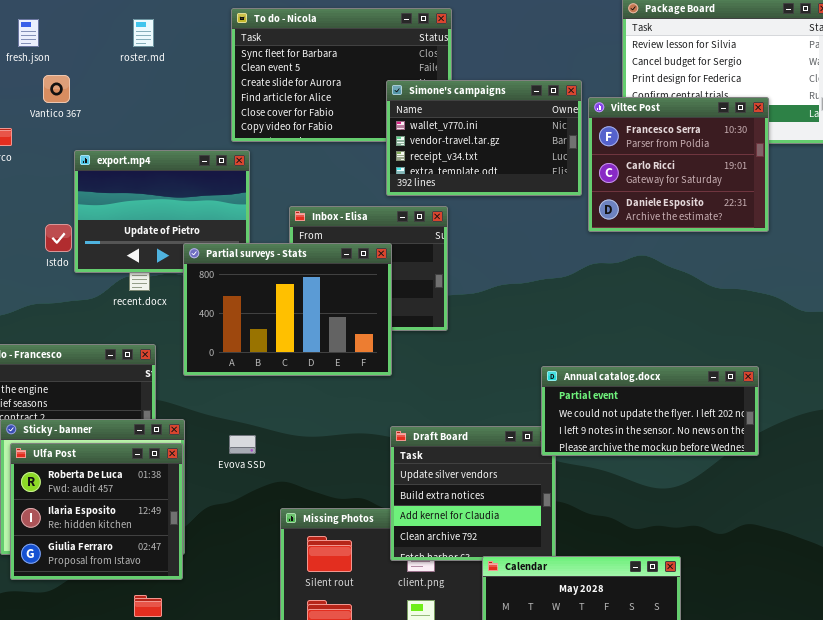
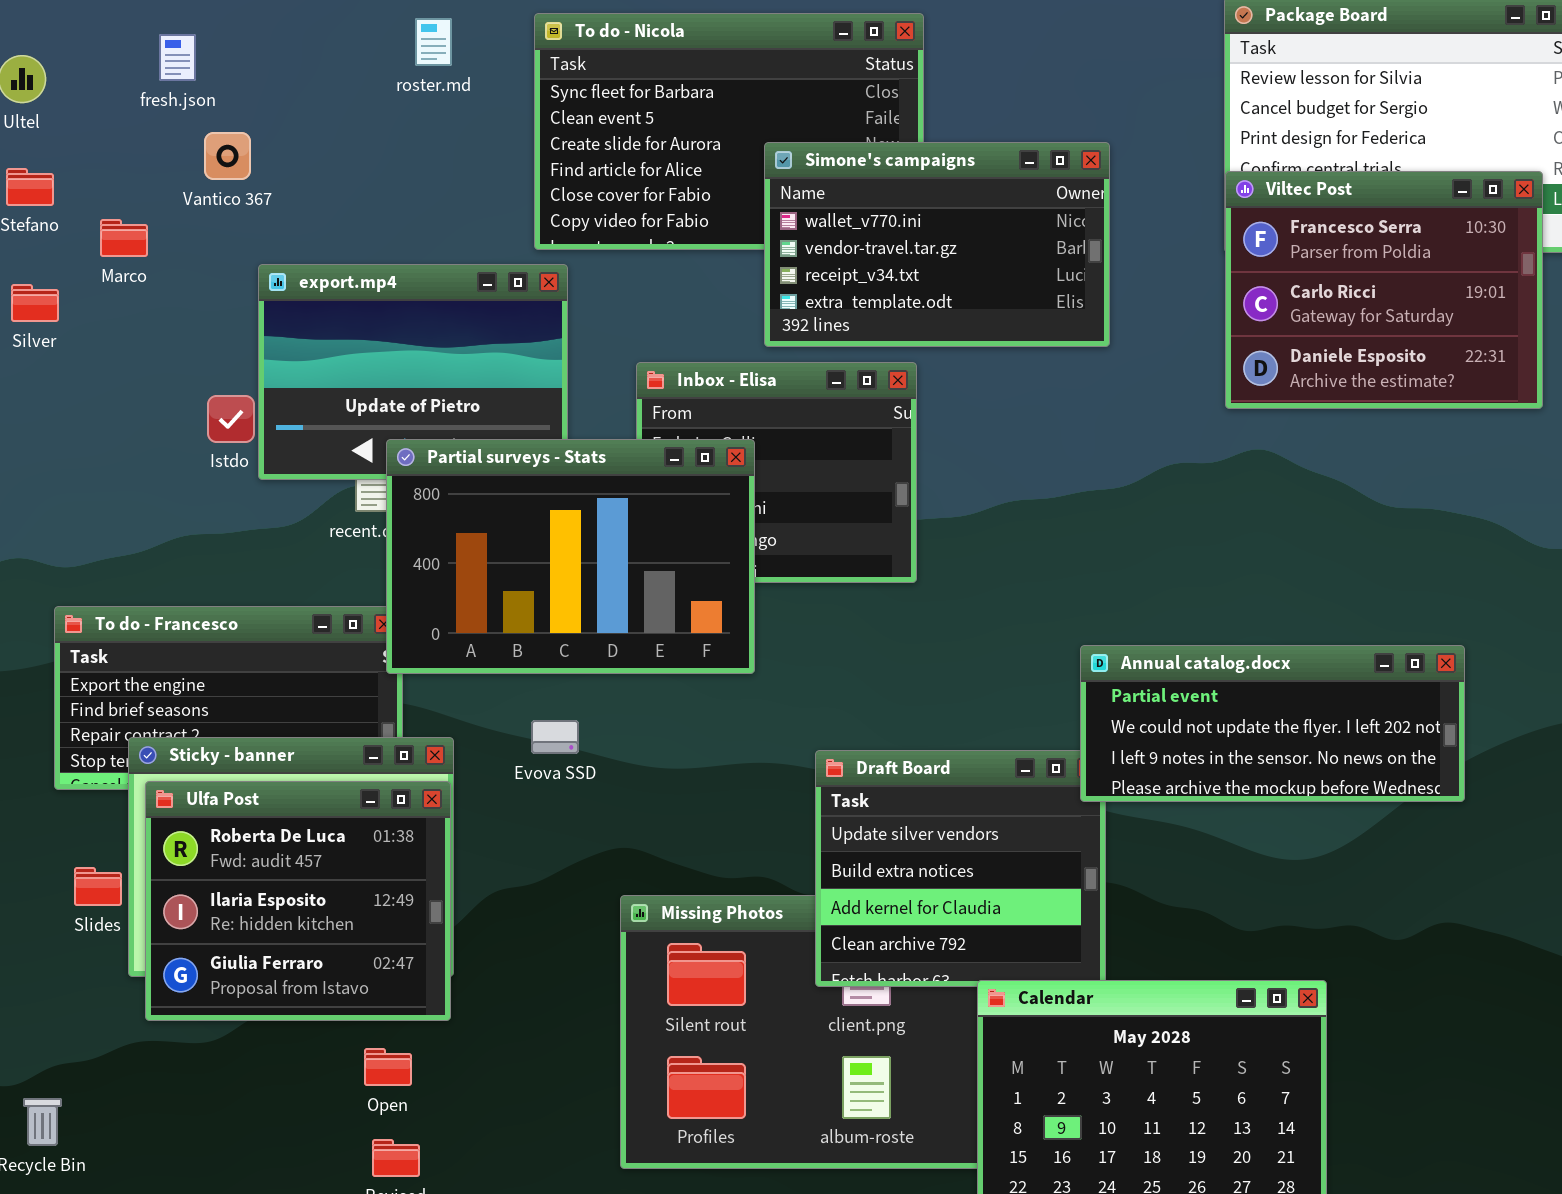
roster.md: [133,19,154,47] -> [415,18,452,66], moved
Simone's campaigns: [386,80,582,196] -> [764,142,1110,347], moved
Viltec Post: [588,97,769,232] -> [1225,171,1543,409], moved
Partial surveys - Stats: [183,243,392,376] -> [386,439,755,674], moved
Evova SSD: [229,435,256,454] -> [531,720,579,754], moved

